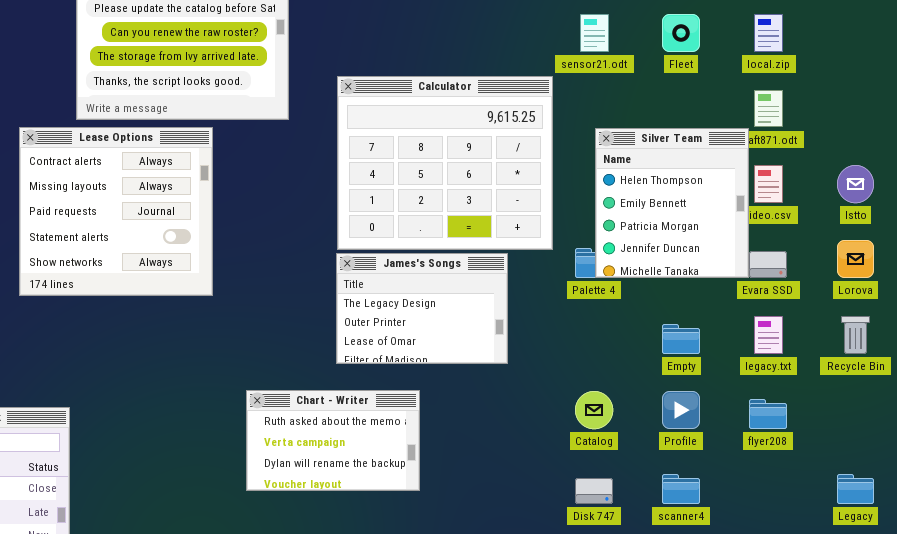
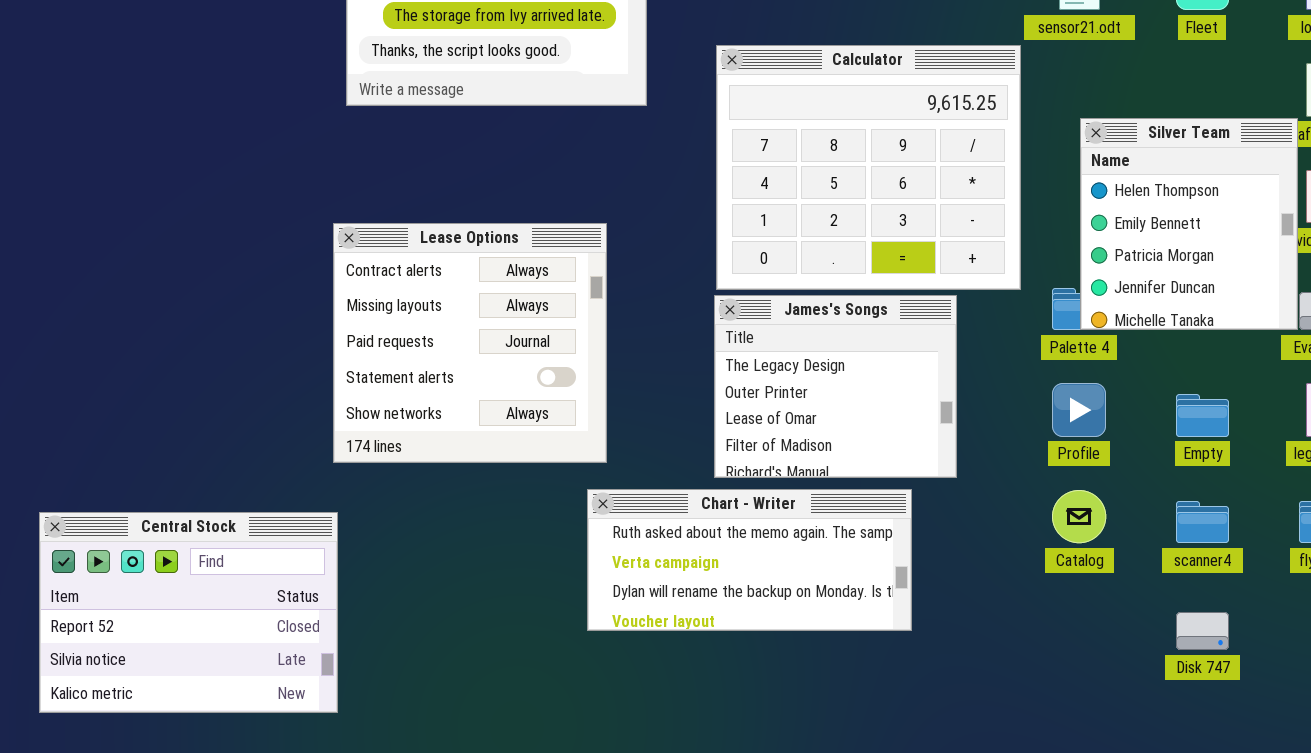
Lease Options: [19,127,213,296] -> [333,223,607,463], moved
James's Songs: [336,253,508,364] -> [714,295,957,478], resized
Chart - Writer: [246,390,420,491] -> [587,489,912,631], resized
Profile: [662,391,700,429] -> [1052,383,1106,437], moved
scanner4: [662,474,700,504] -> [1176,501,1229,543], moved
Disk 747: [575,478,613,504] -> [1176,612,1229,650], moved

